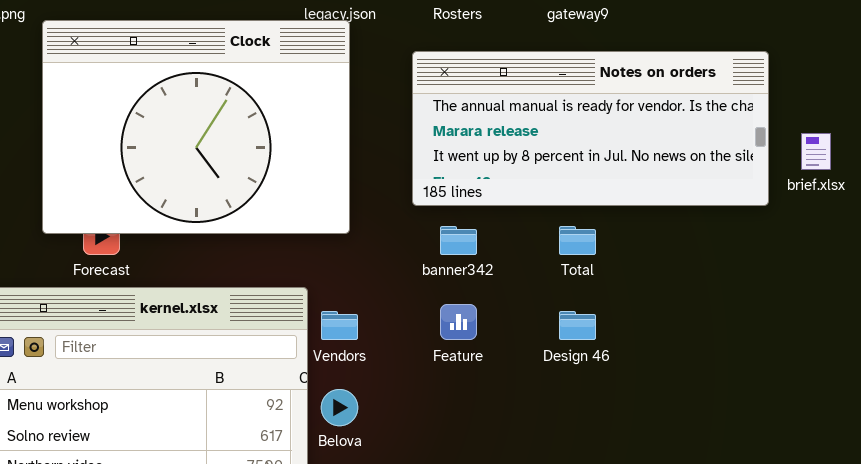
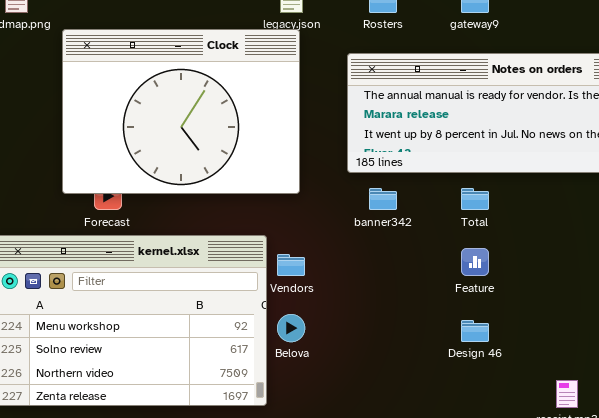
Feature: [440,304,477,340] -> [461,248,489,276], moved
Design 46: [559,311,596,340] -> [461,320,489,342], moved

